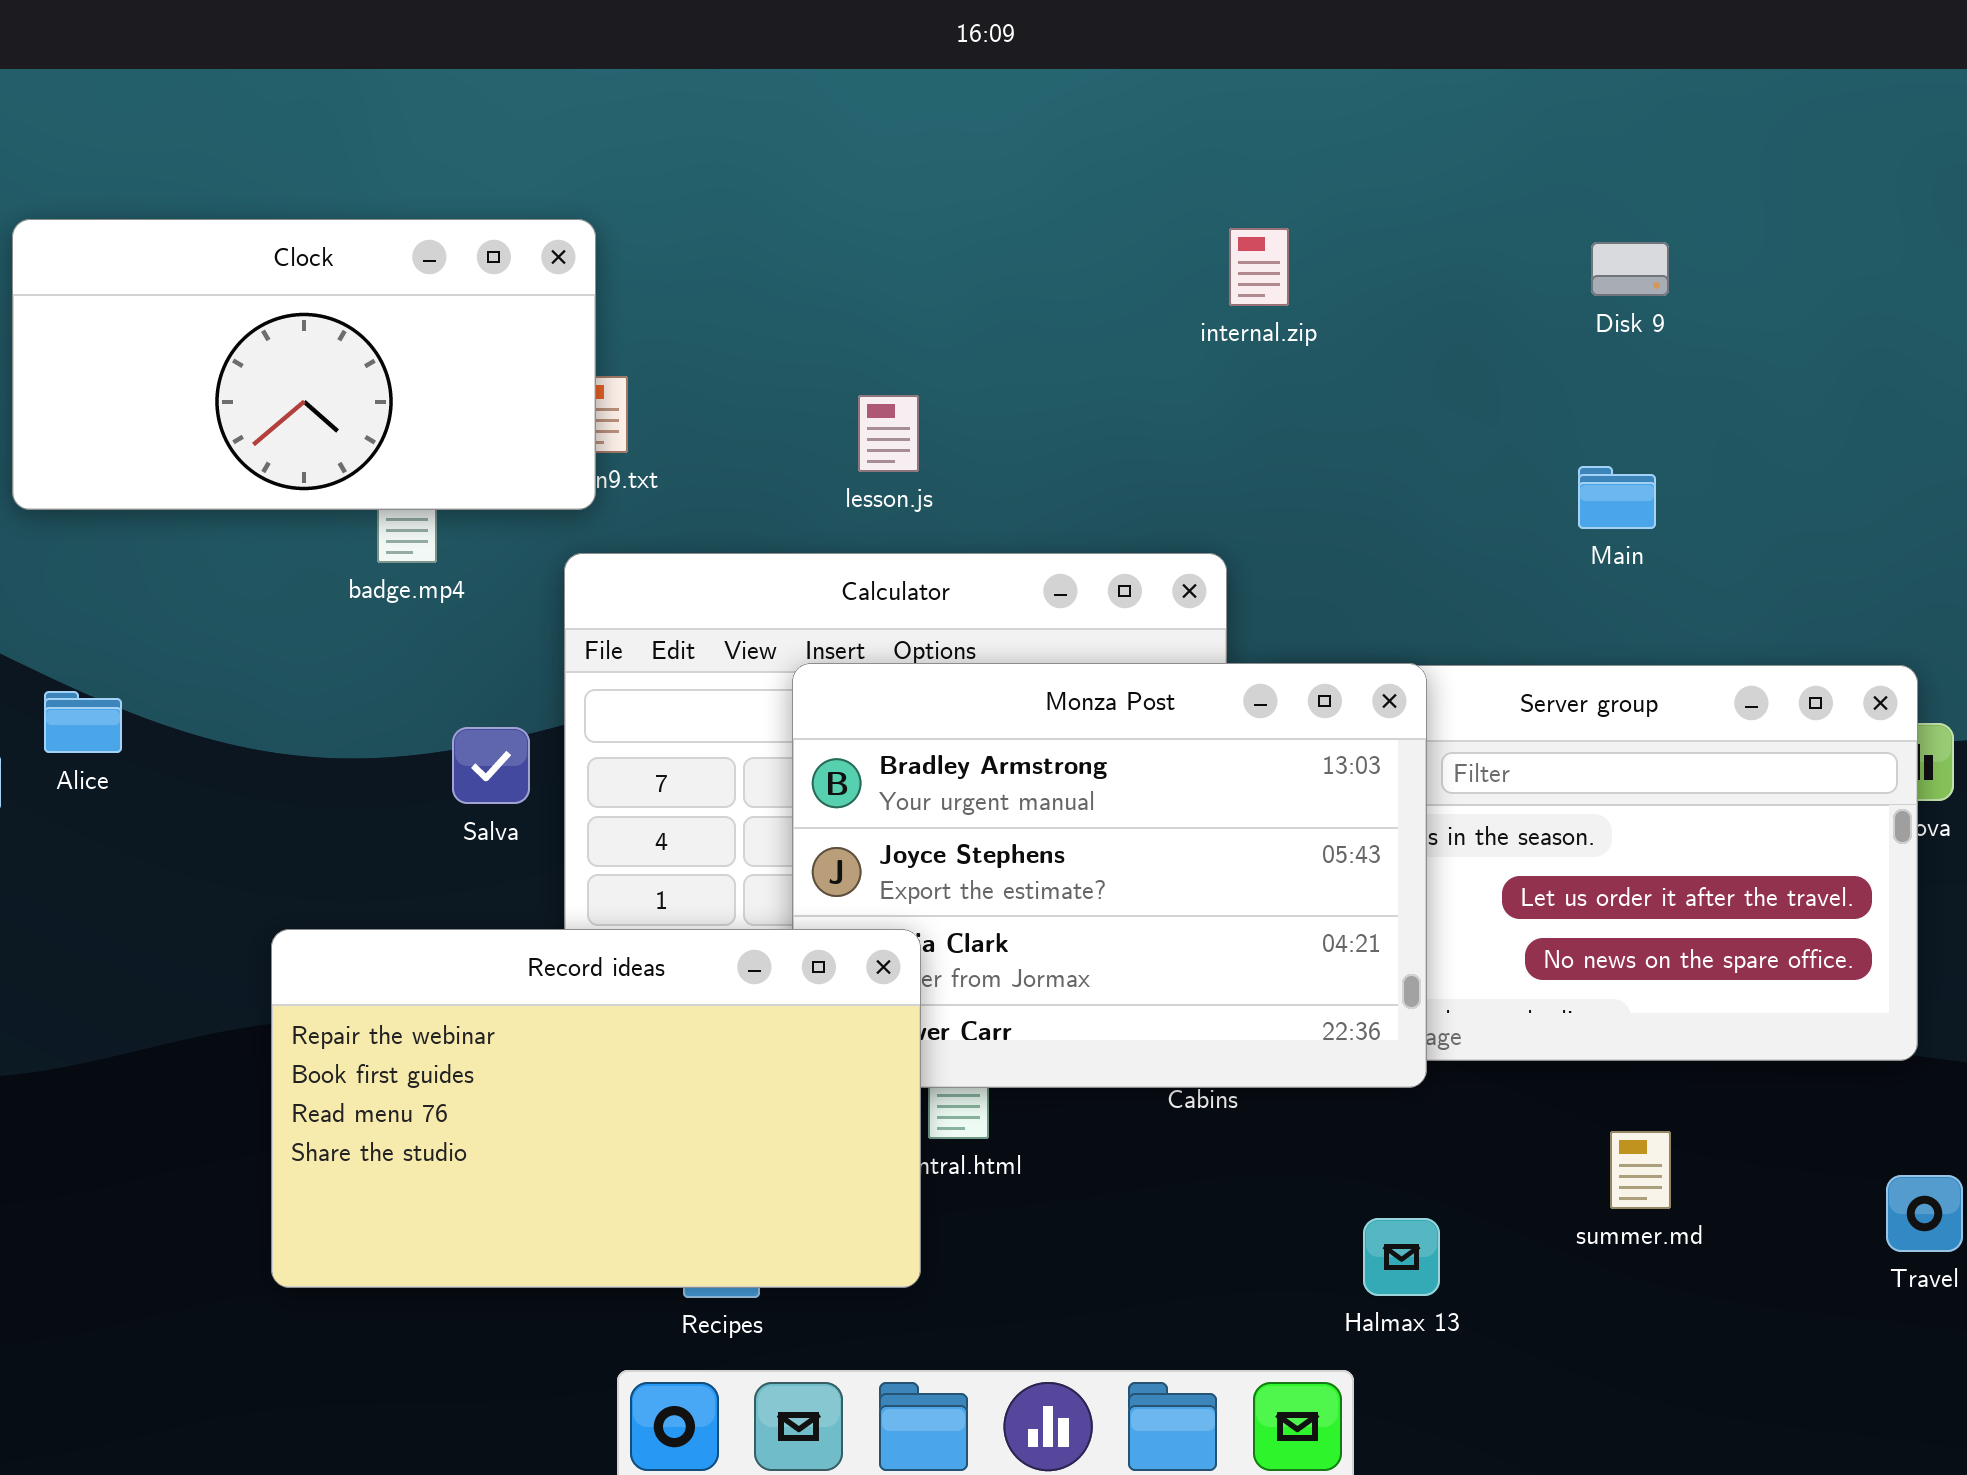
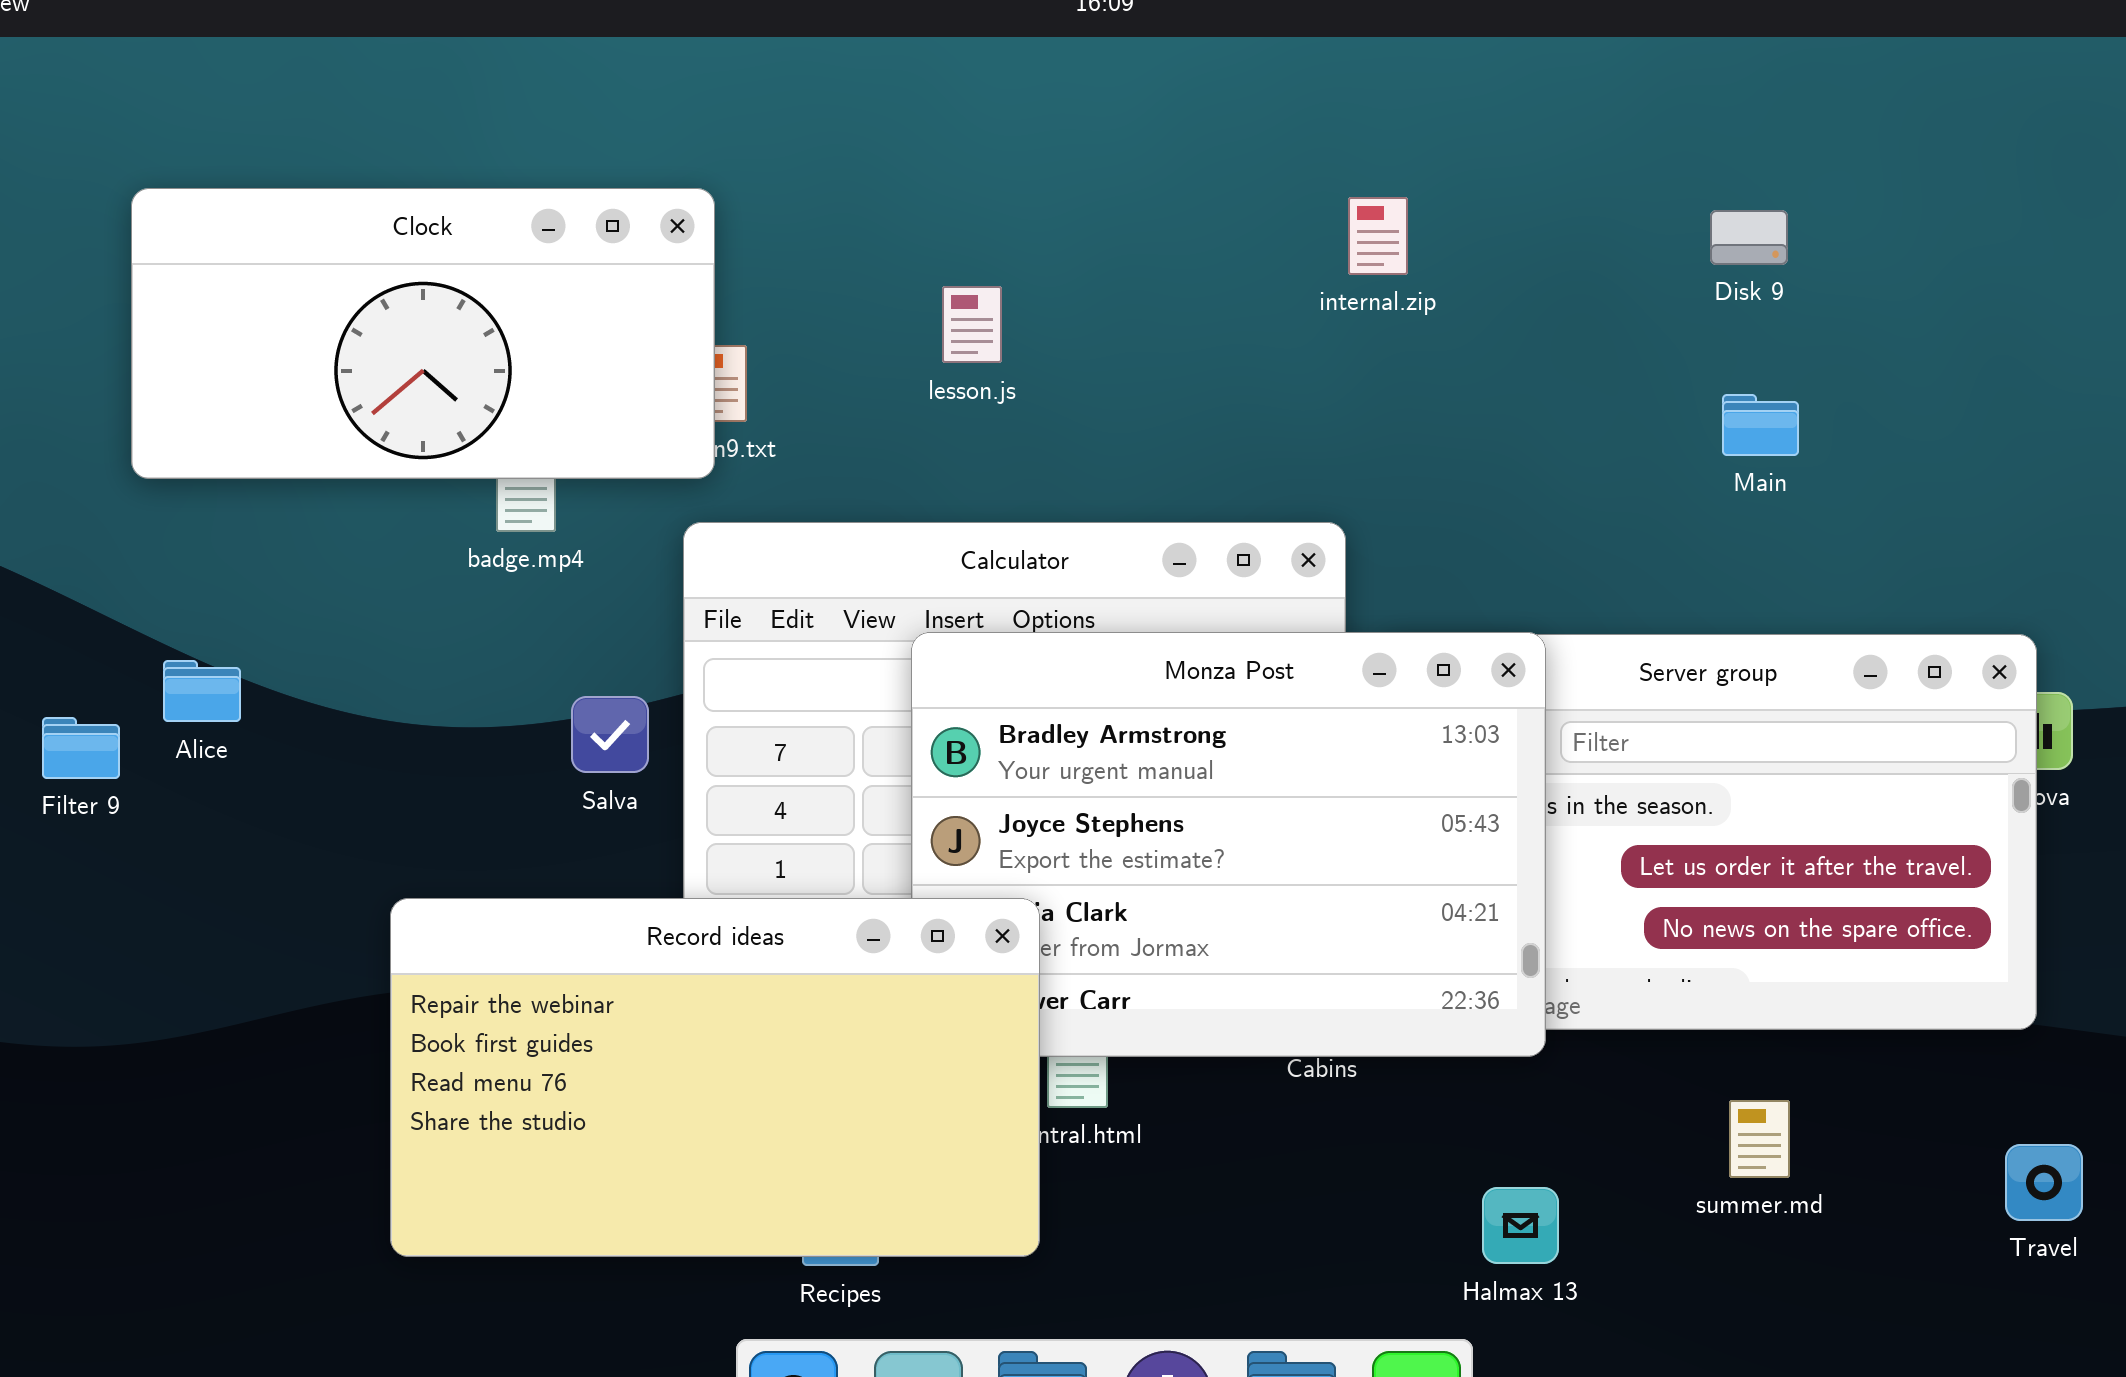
lesson.js: [858,395,919,472] -> [942,286,1002,363], moved
Main: [1578,466,1656,529] -> [1722,394,1799,456], moved

